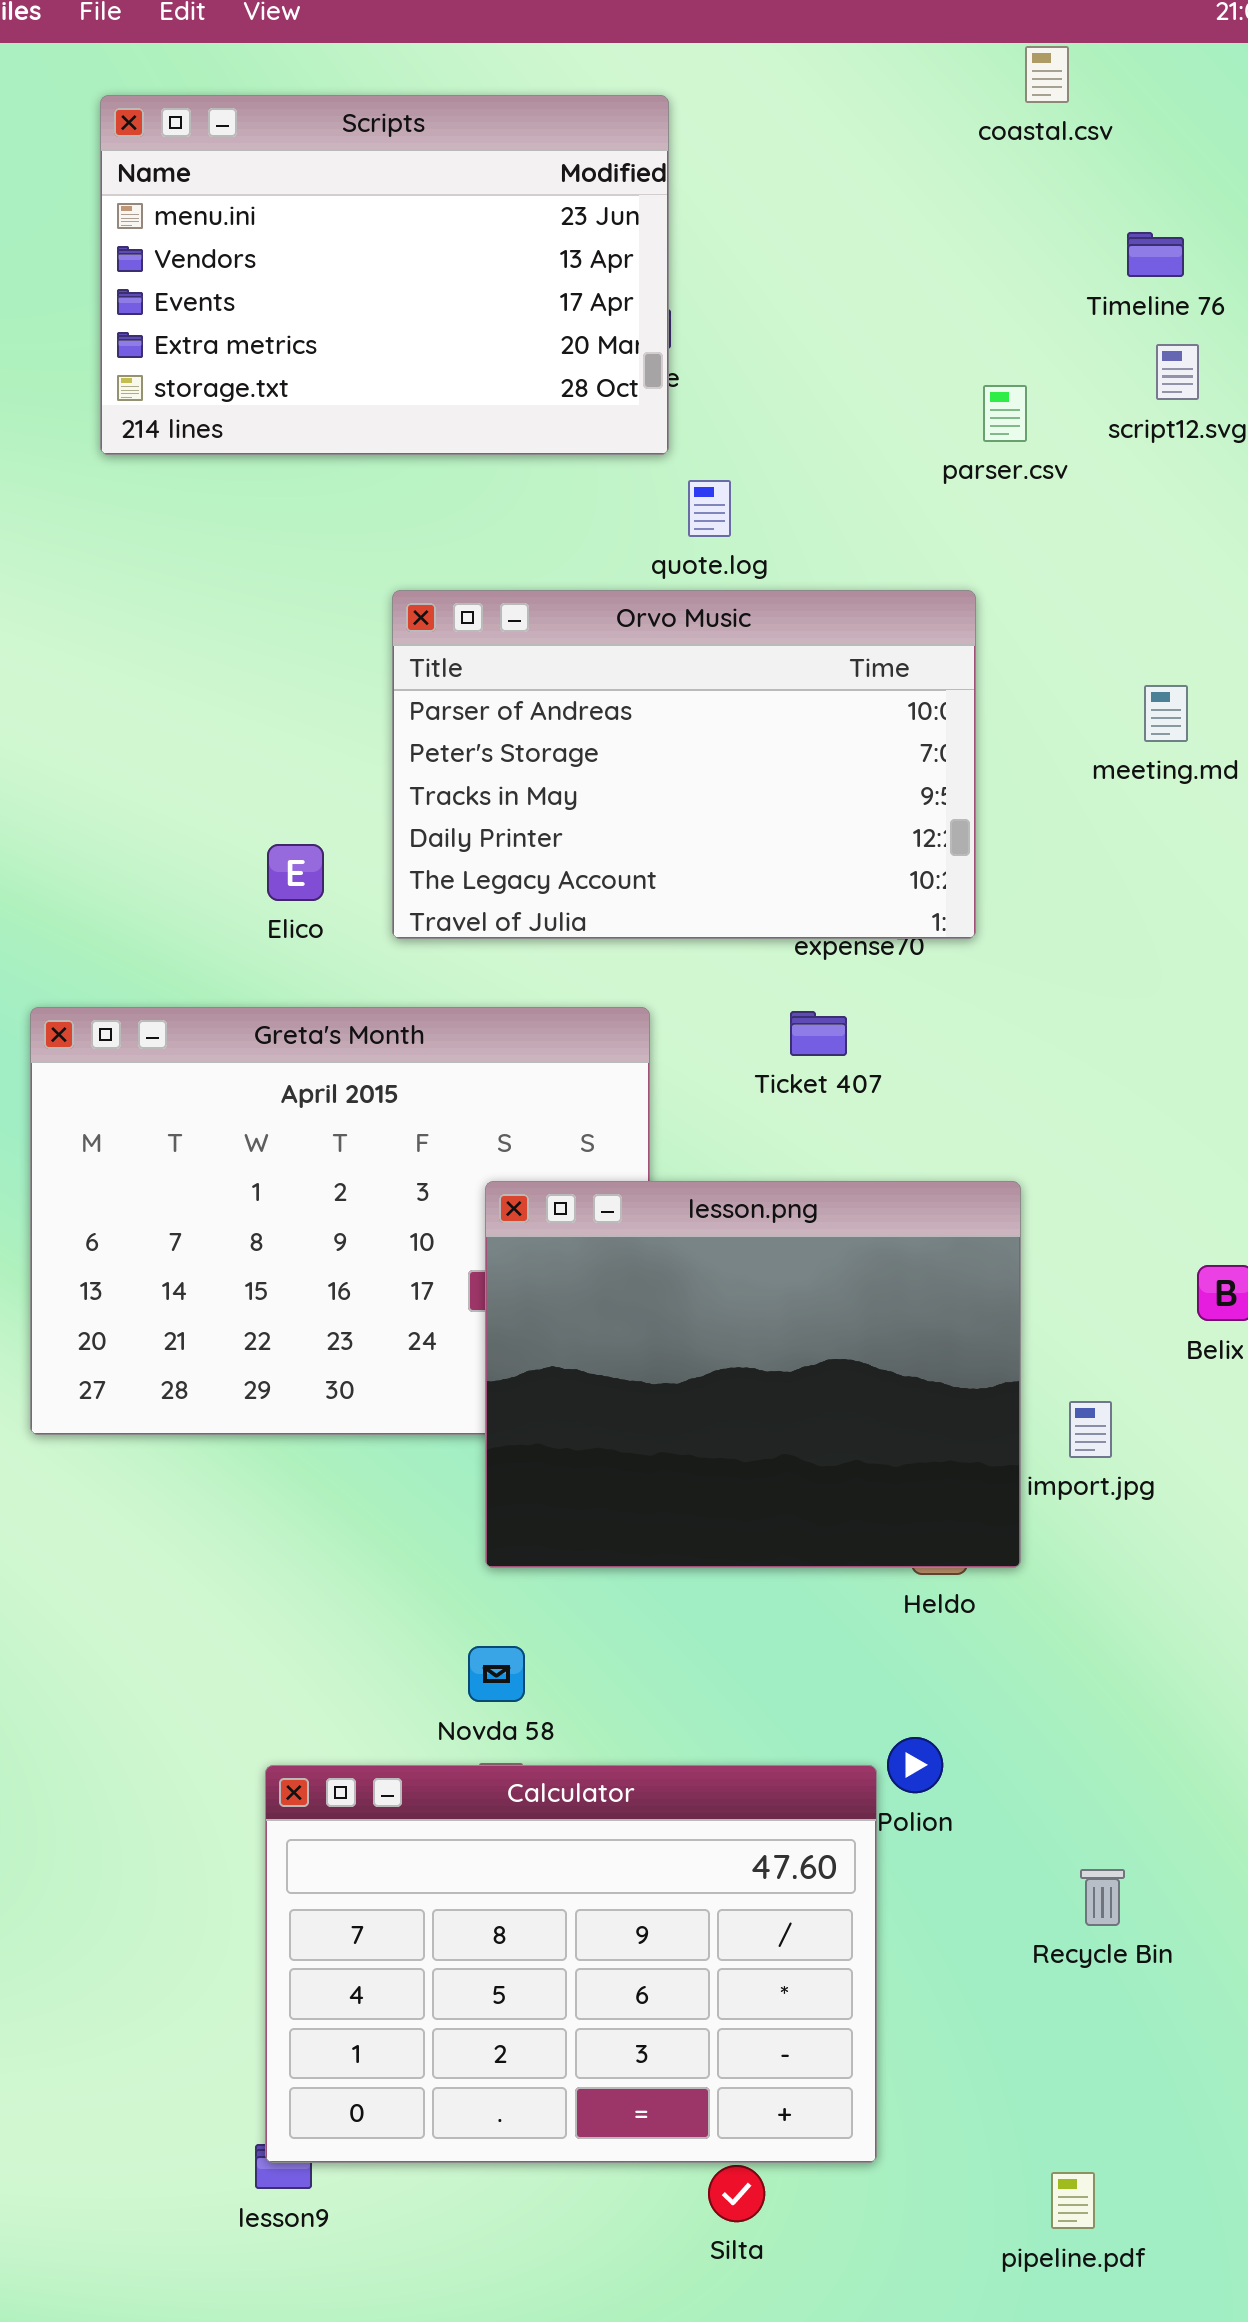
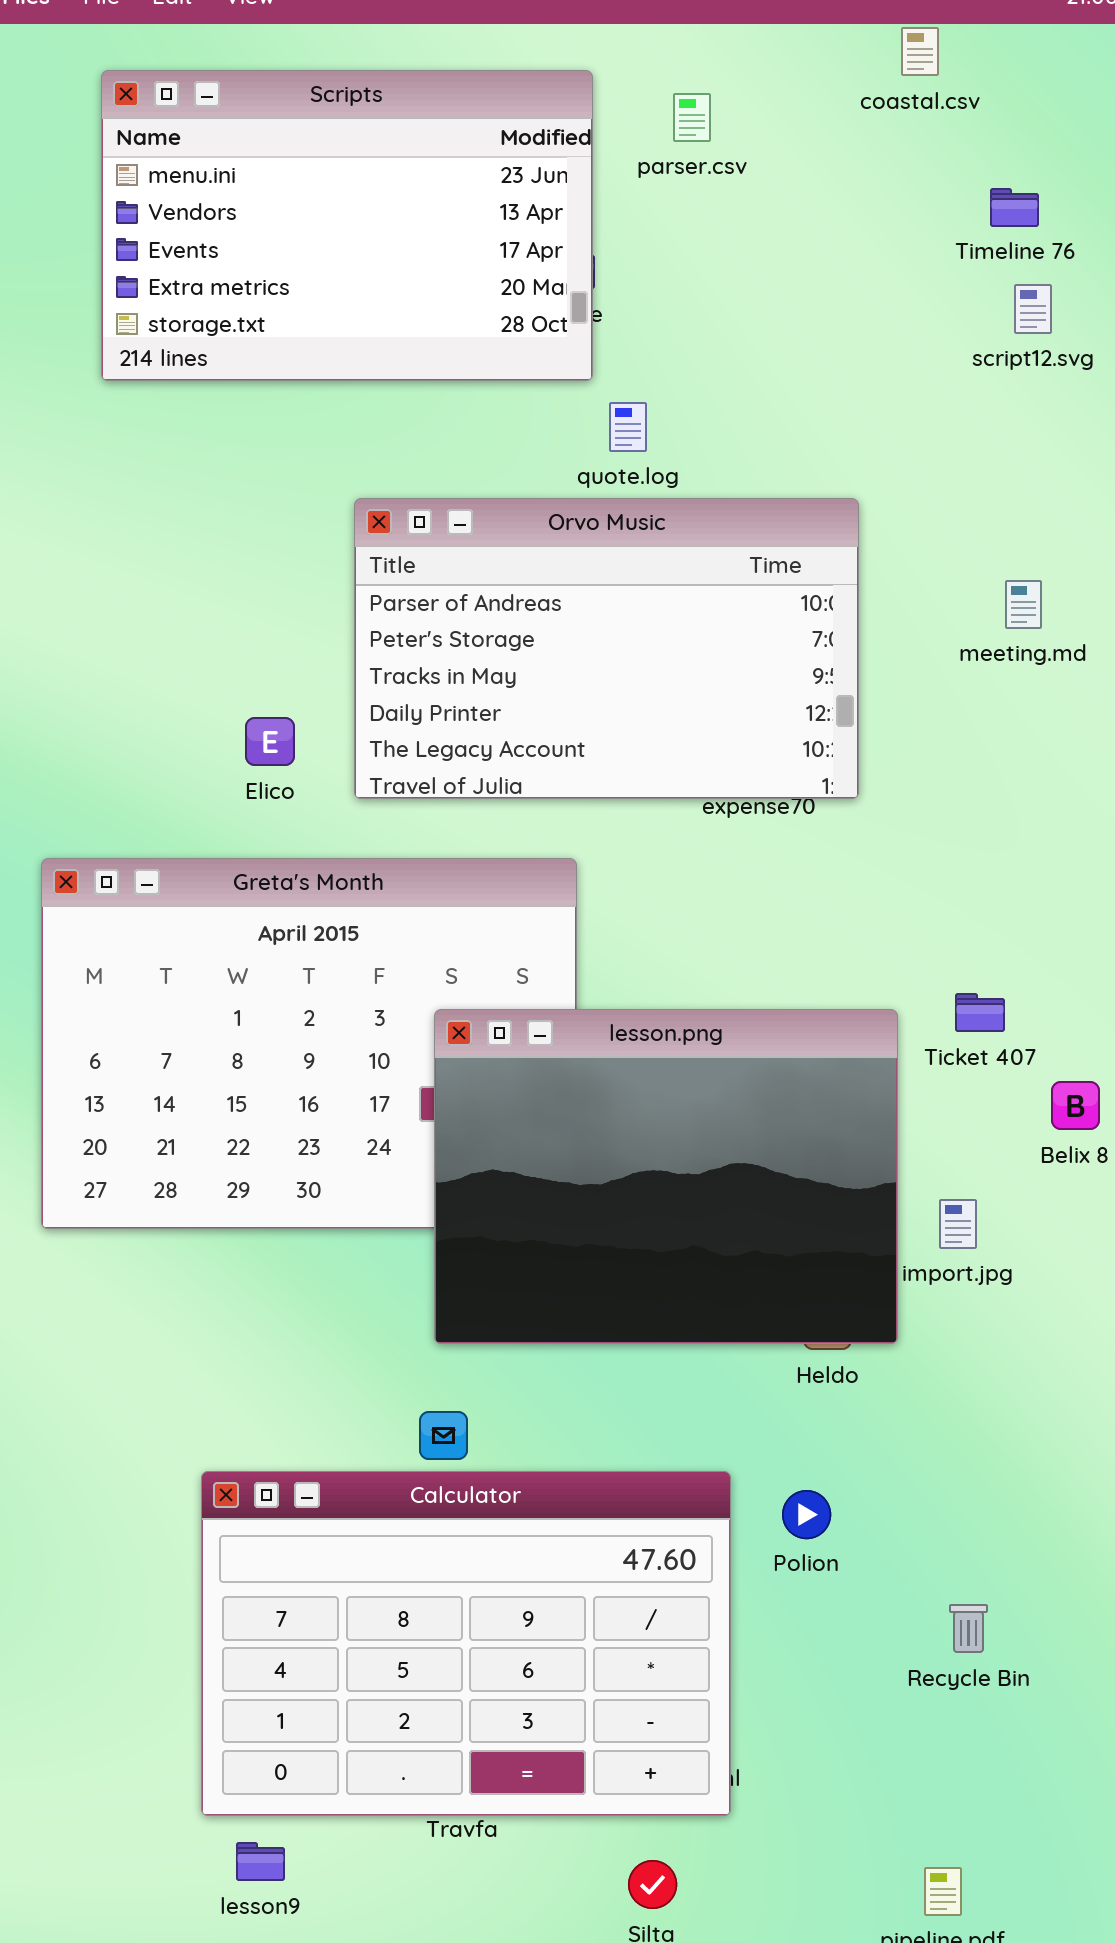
parser.csv: [983,385,1027,442] -> [673,93,711,142], moved
Ticket 407: [790,1011,847,1056] -> [955,993,1005,1032], moved
Calculator: [265,1765,877,2163] -> [201,1471,731,1816], moved

